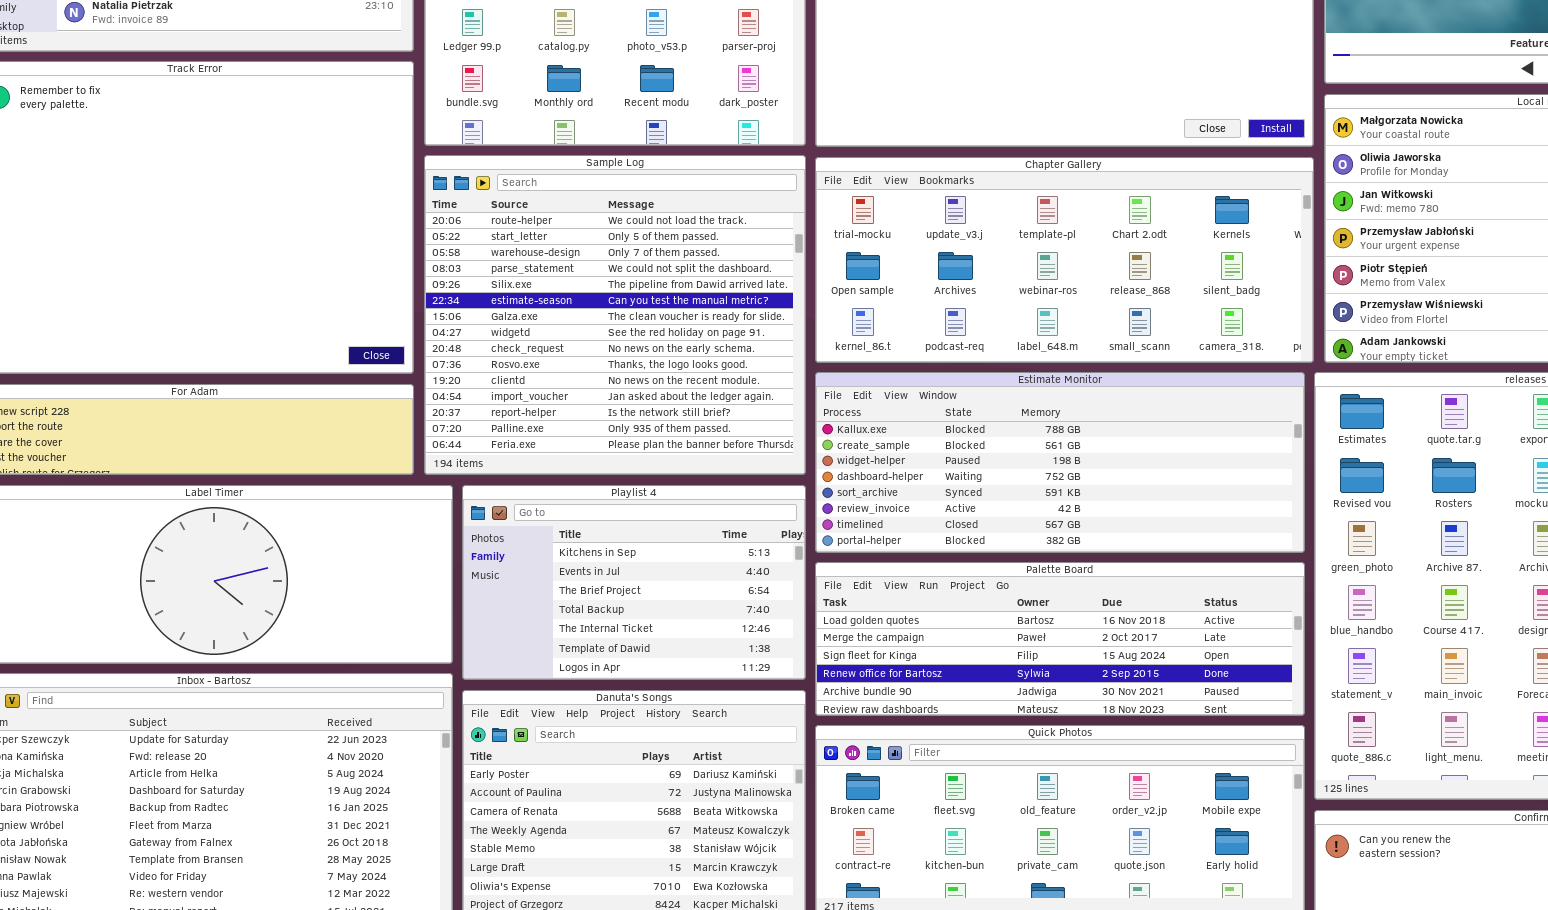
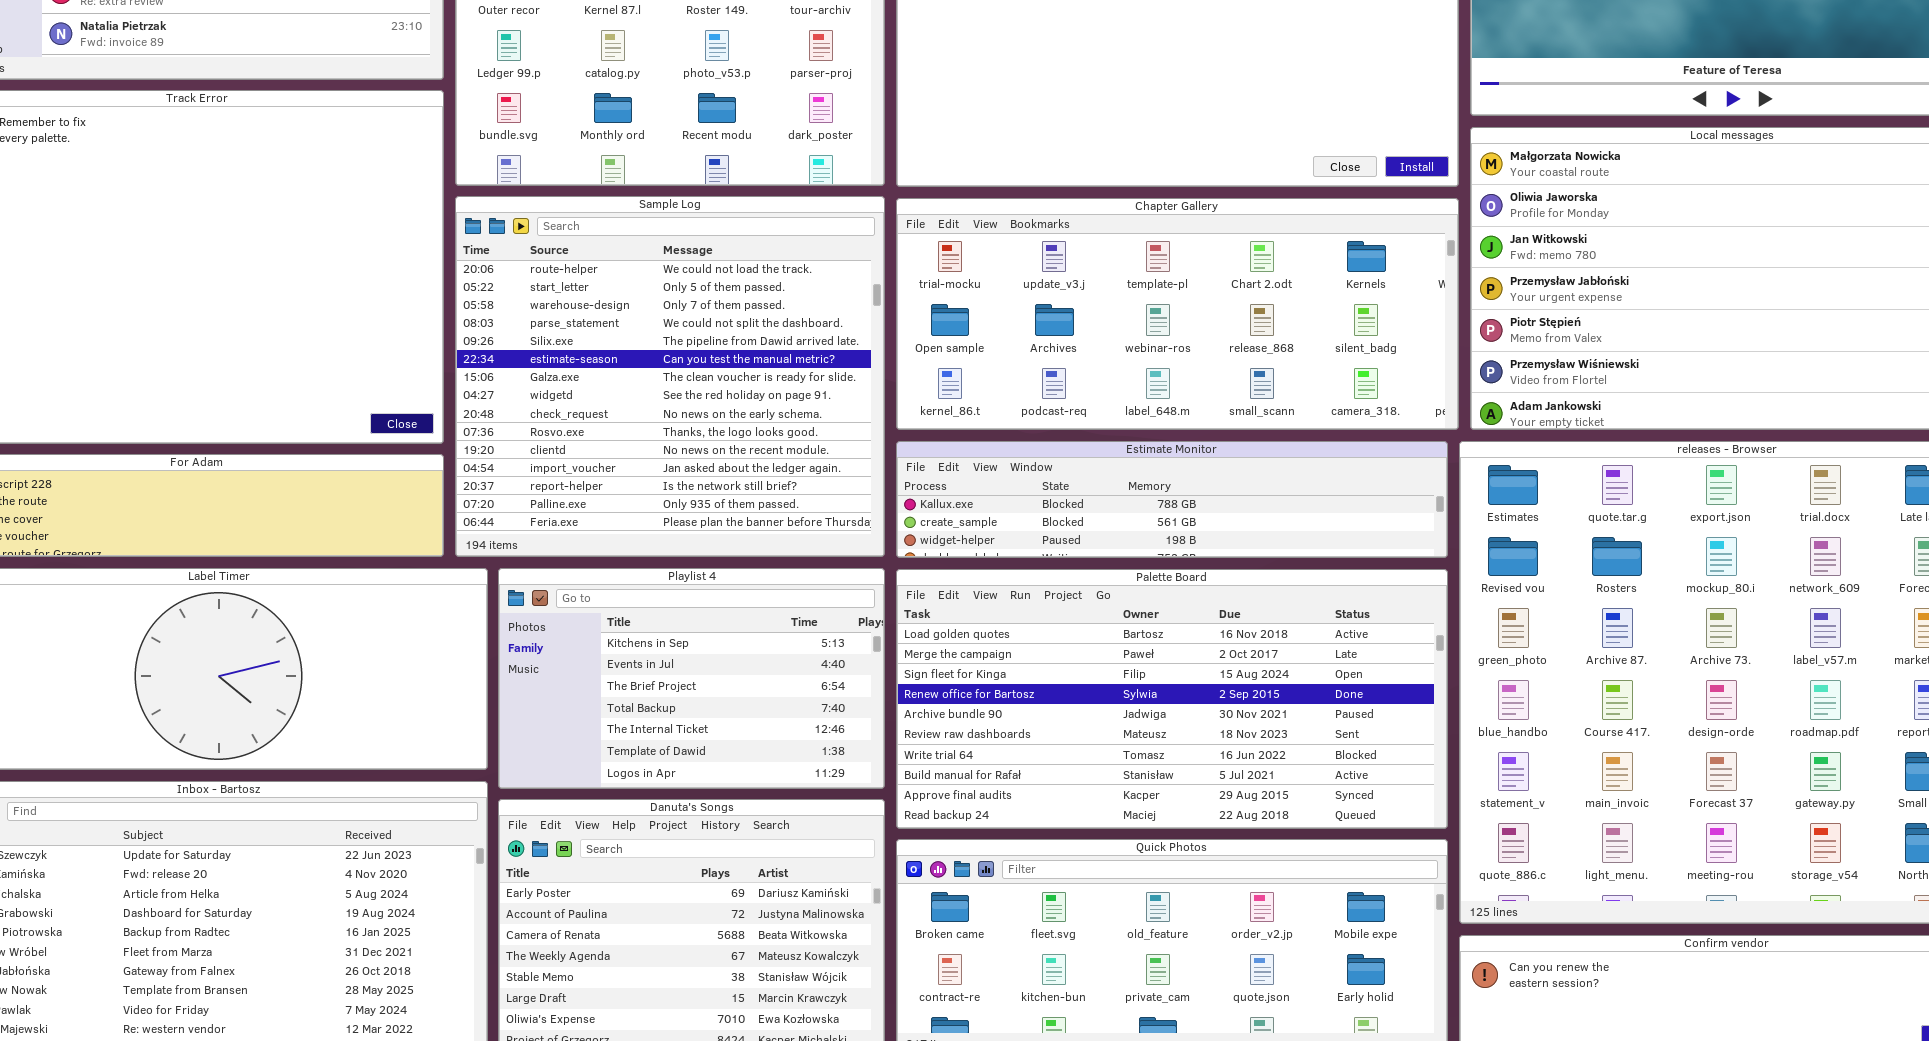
Estimate Monitor: [815,372,1305,553] -> [896,441,1448,558], resized
Palette Board: [815,562,1305,716] -> [896,569,1448,829], resized

